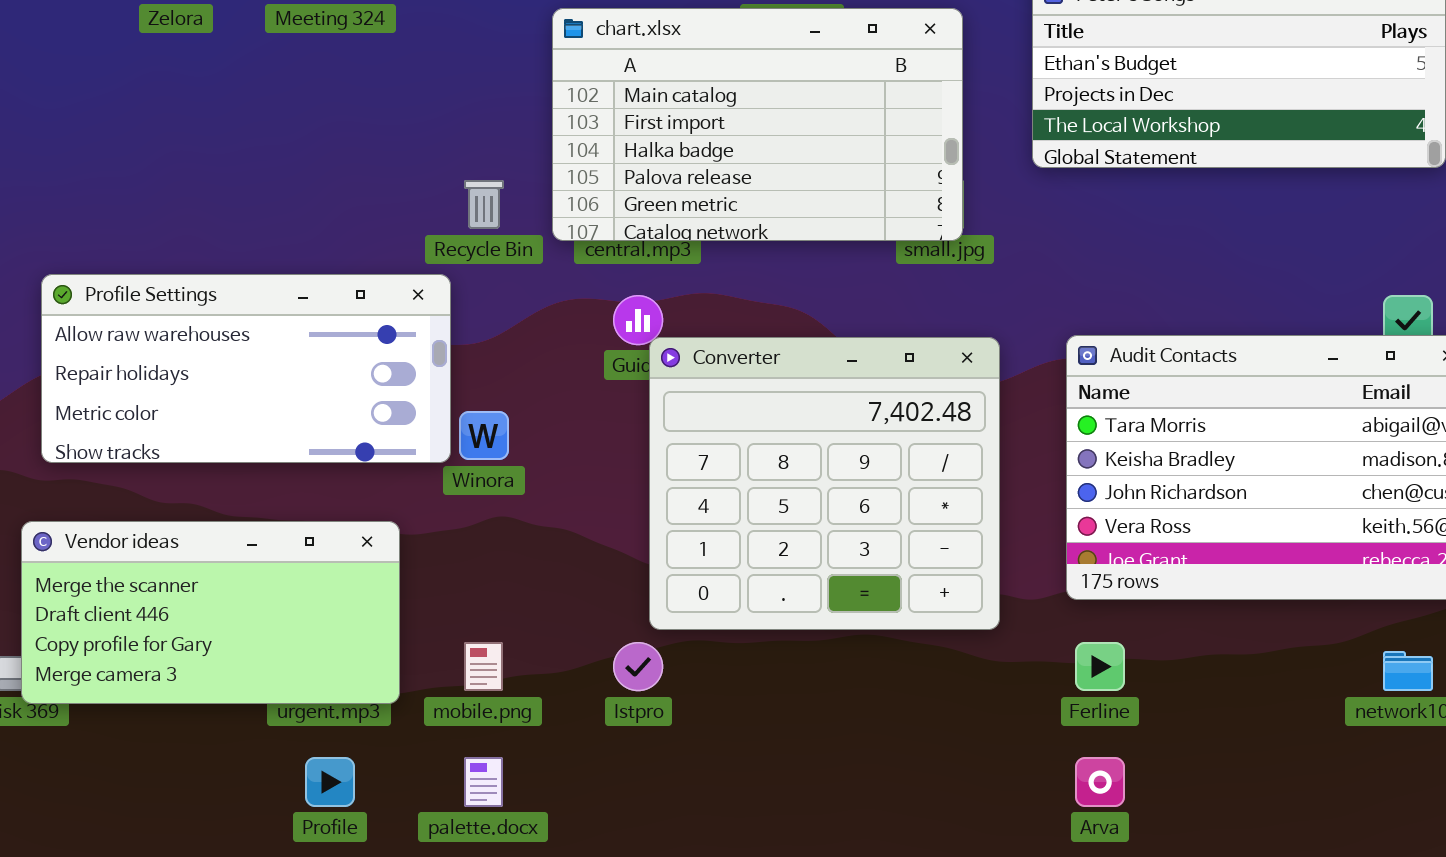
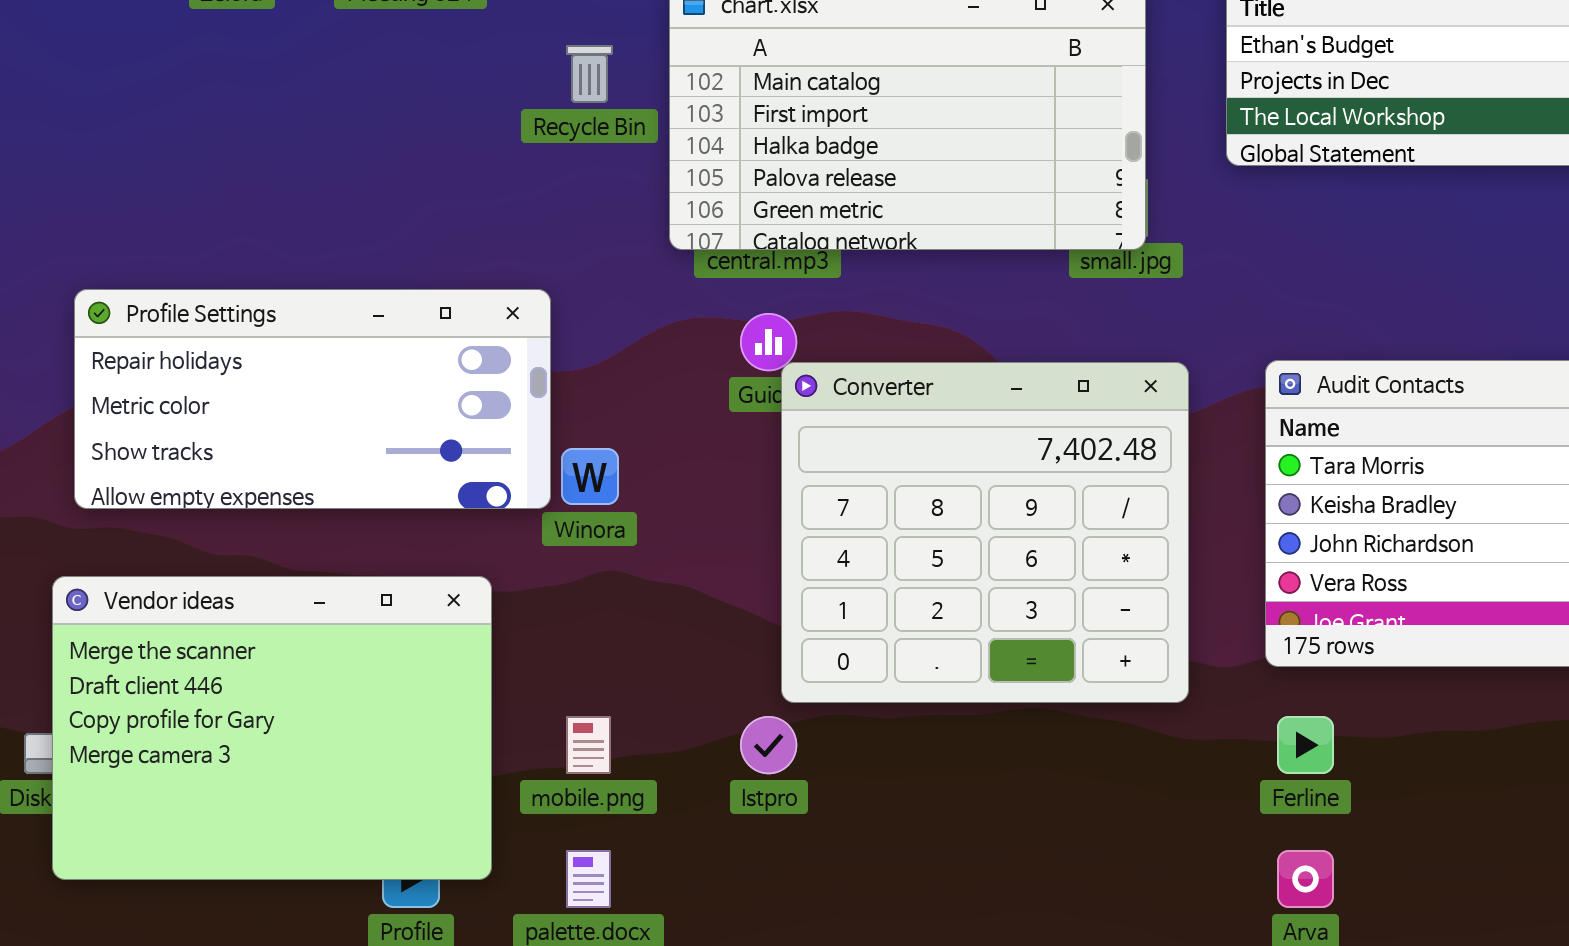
Recycle Bin: [464,180,504,229] -> [566,45,613,103], moved
Profile Settings: [41,274,451,463] -> [74,289,551,509], scrolled down 1 row
Vendor ideas: [21,521,400,704] -> [52,576,492,880], resized

